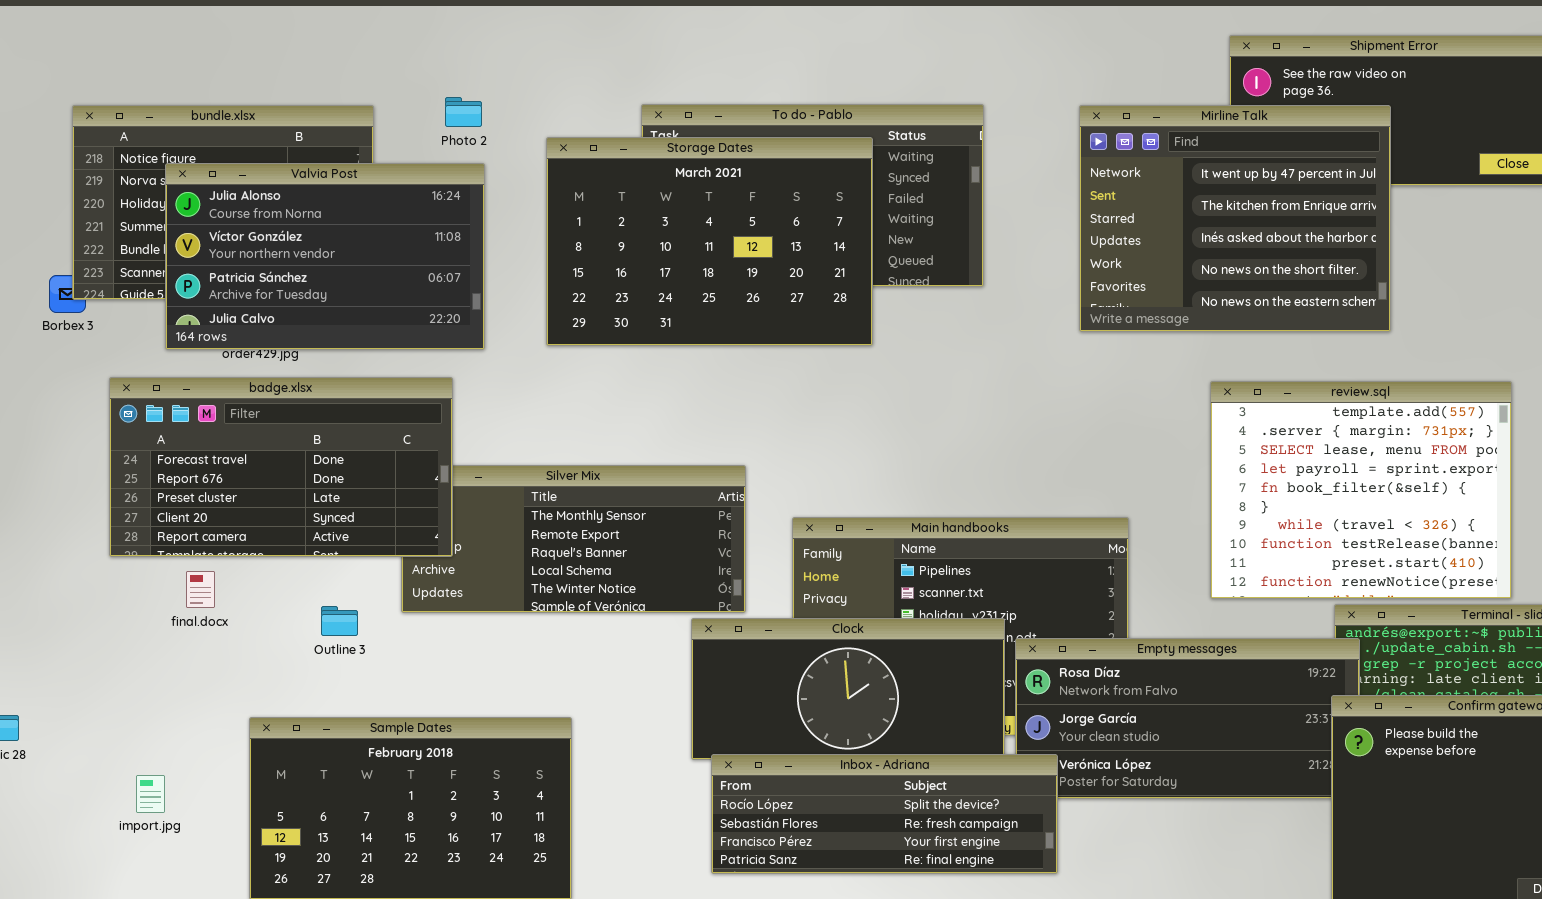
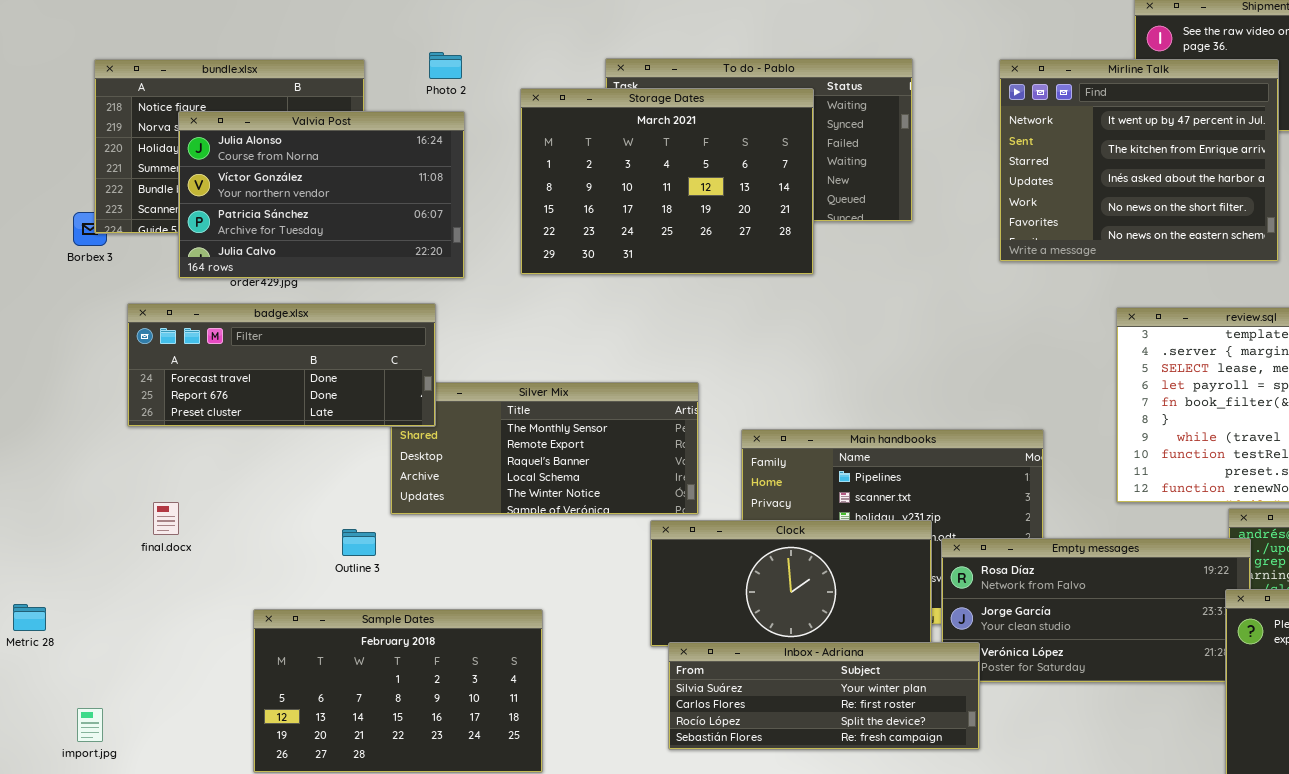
badge.xlsx: [109,377,453,557] -> [127,303,436,427], resized
final.docx: [186,571,215,608] -> [153,502,179,535], moved
Outline 3: [321,606,358,636] -> [342,529,376,556], moved
Inbox - Adriana: [711,754,1058,874] -> [668,642,980,750], scrolled up 2 rows
import.jpg: [136,775,165,813] -> [77,708,103,742], moved

